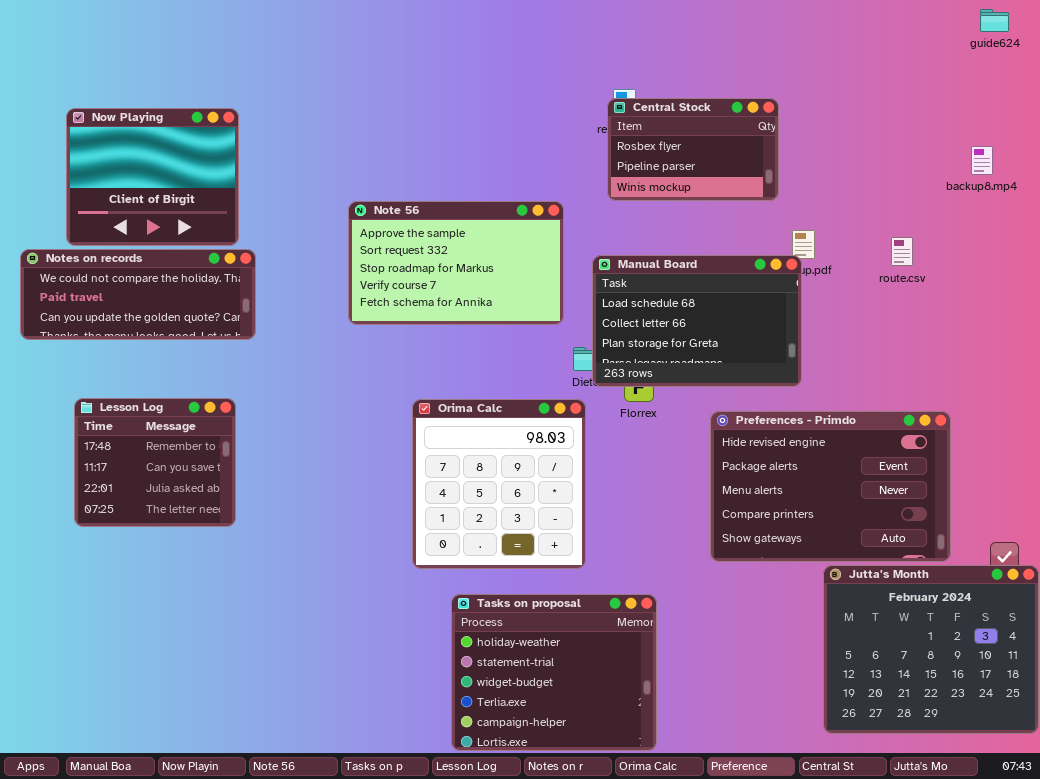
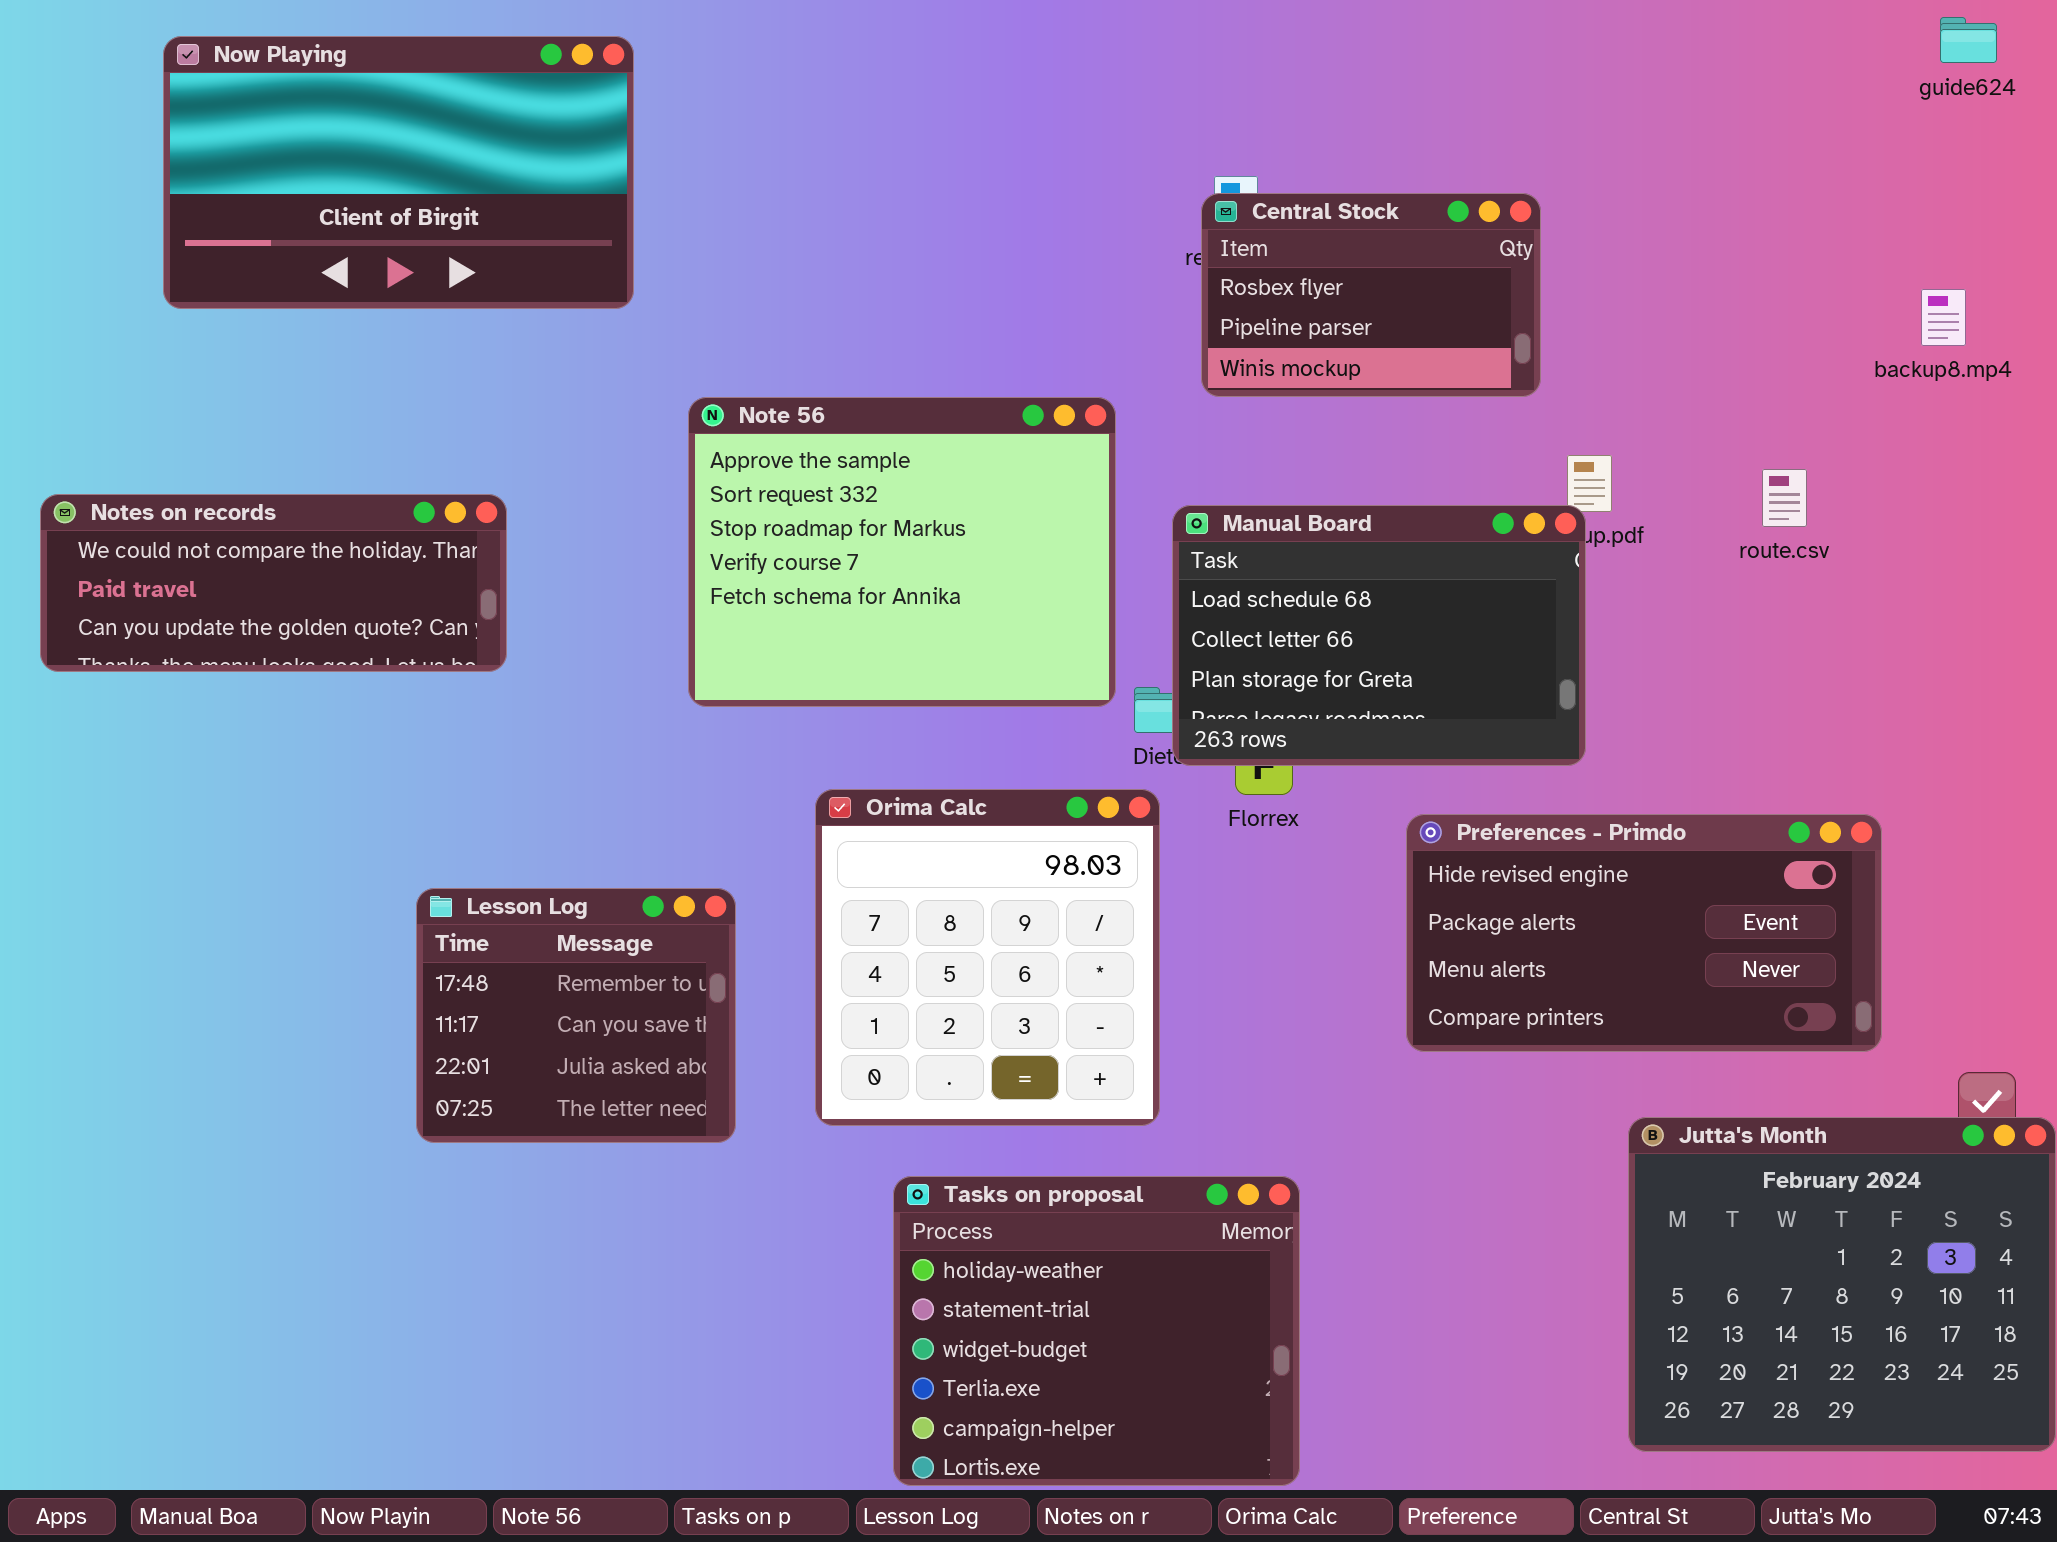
Now Playing: [66,108,239,246] -> [163,36,634,309], moved, resized
Note 56: [348,201,564,325] -> [688,397,1116,707], resized
Lesson Log: [74,398,236,527] -> [416,888,736,1143], moved
Preferences - Primdo: [710,411,951,562] -> [1406,814,1882,1052], resized

